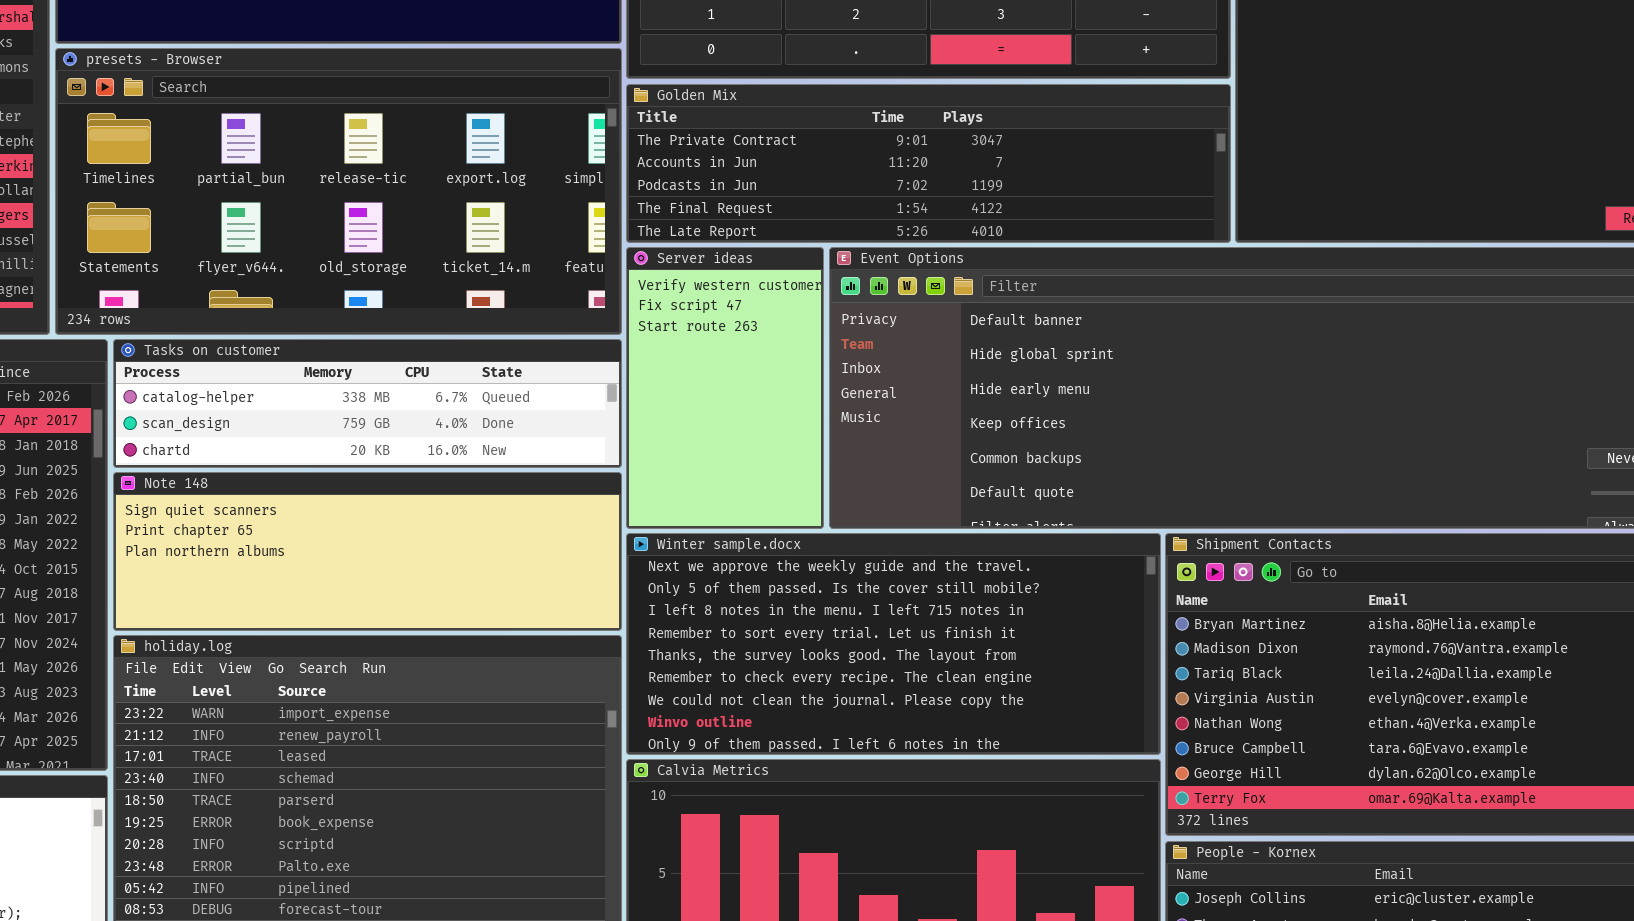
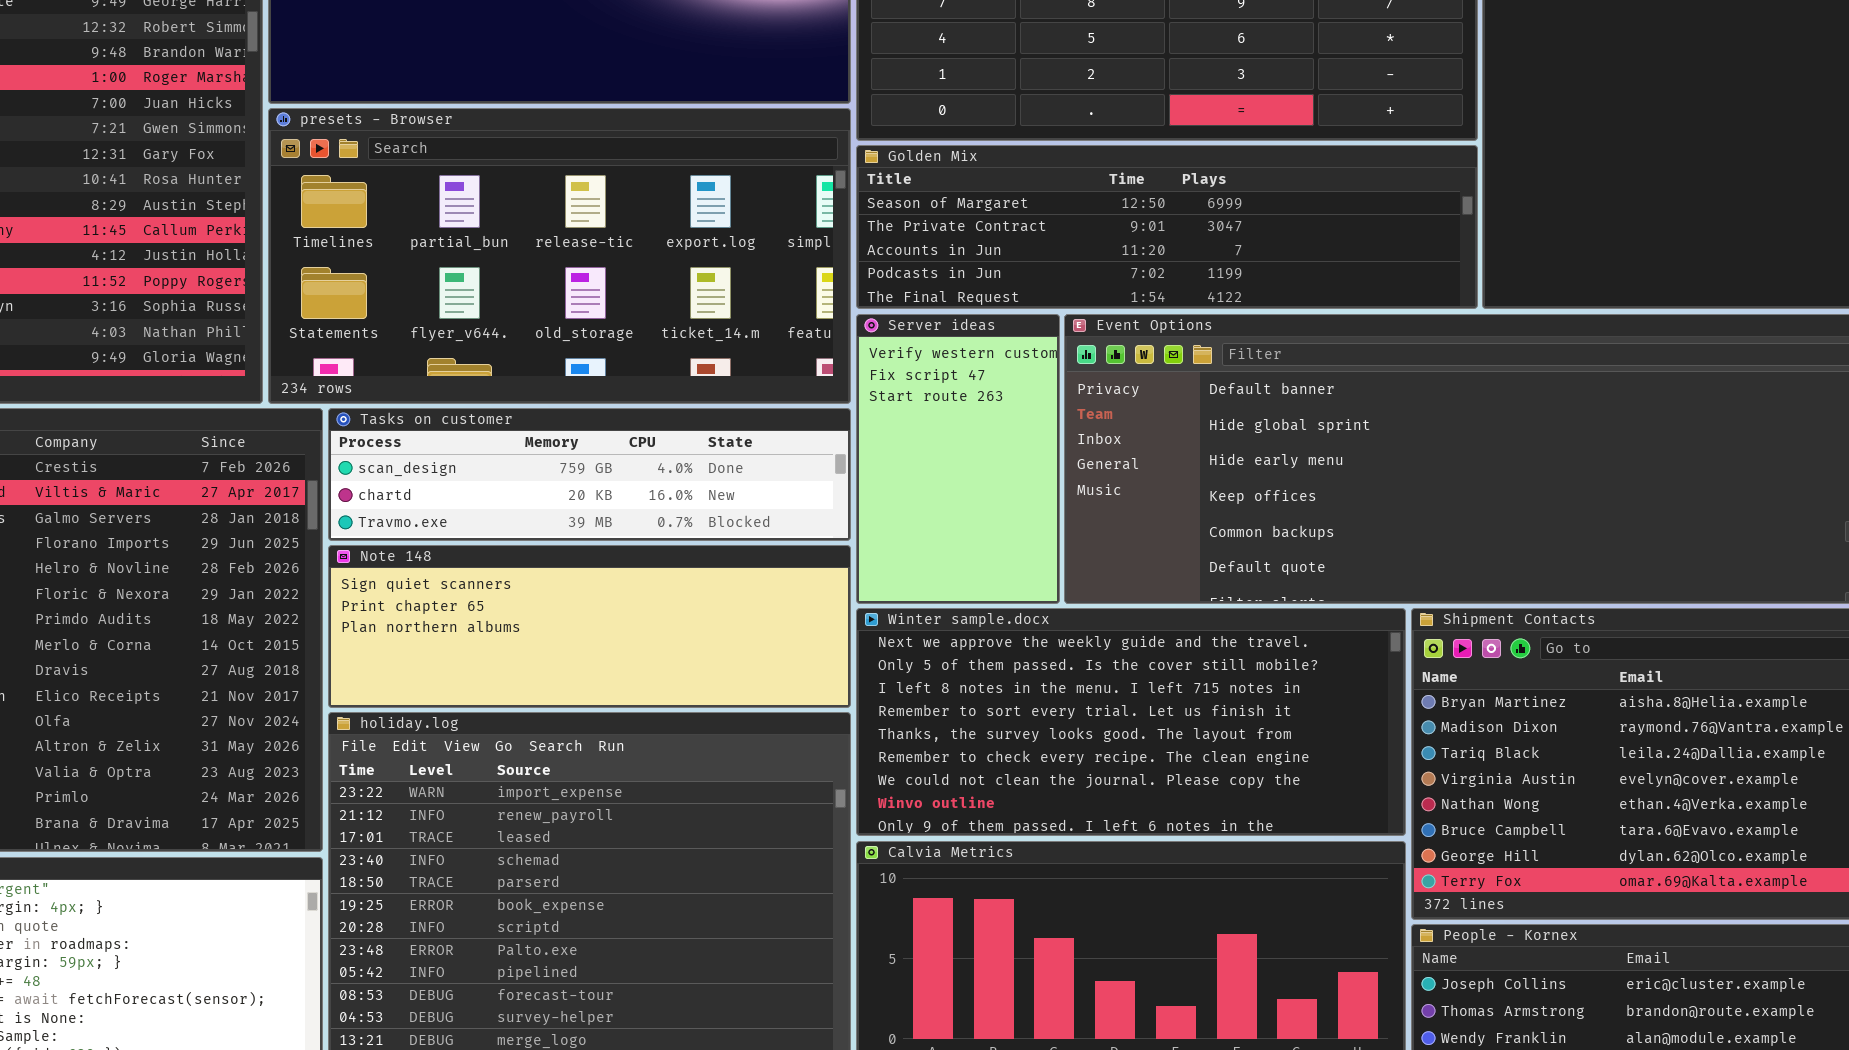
Golden Mix: [626,84,1231,243] -> [856,145,1478,309], scrolled up 1 row
Tasks on customer: [113,339,622,468] -> [328,408,851,541], scrolled down 1 row

